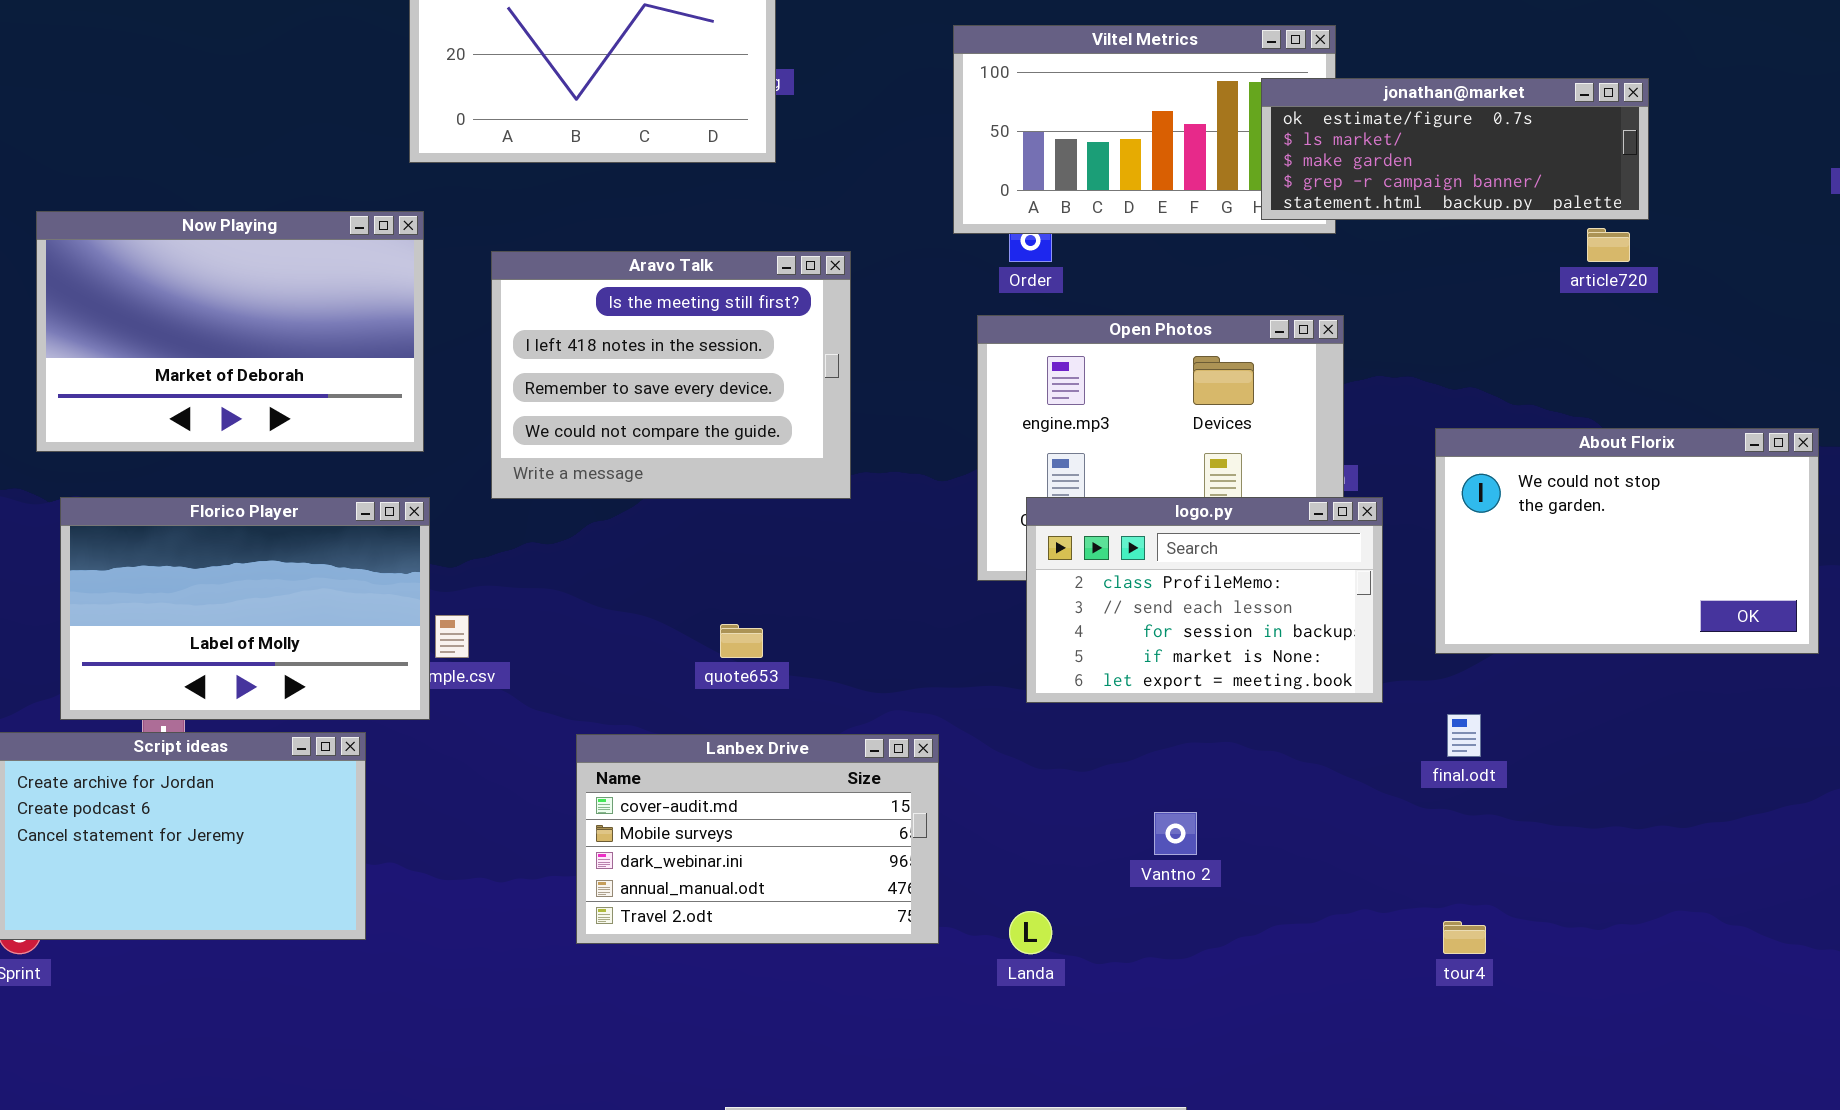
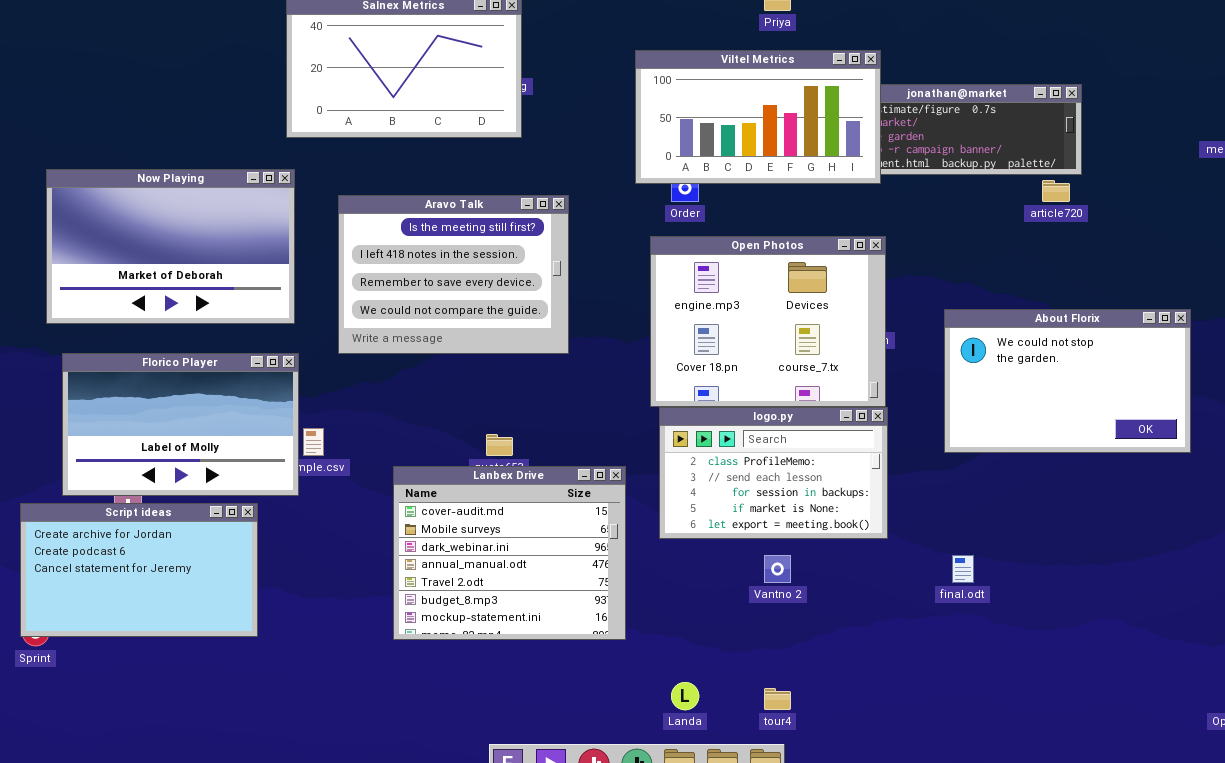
Viltel Metrics: [953,25,1336,234] -> [635,50,881,184], raised
logo.py: [1026,497,1383,703] -> [659,407,888,539], moved
final.odt: [1447,714,1481,757] -> [952,555,974,583], moved
Lanbex Drive: [576,734,939,944] -> [393,466,626,640], resized
Landa: [1009,911,1052,954] -> [671,682,699,710], moved
tour4: [1443,921,1486,954] -> [764,688,791,710], moved

